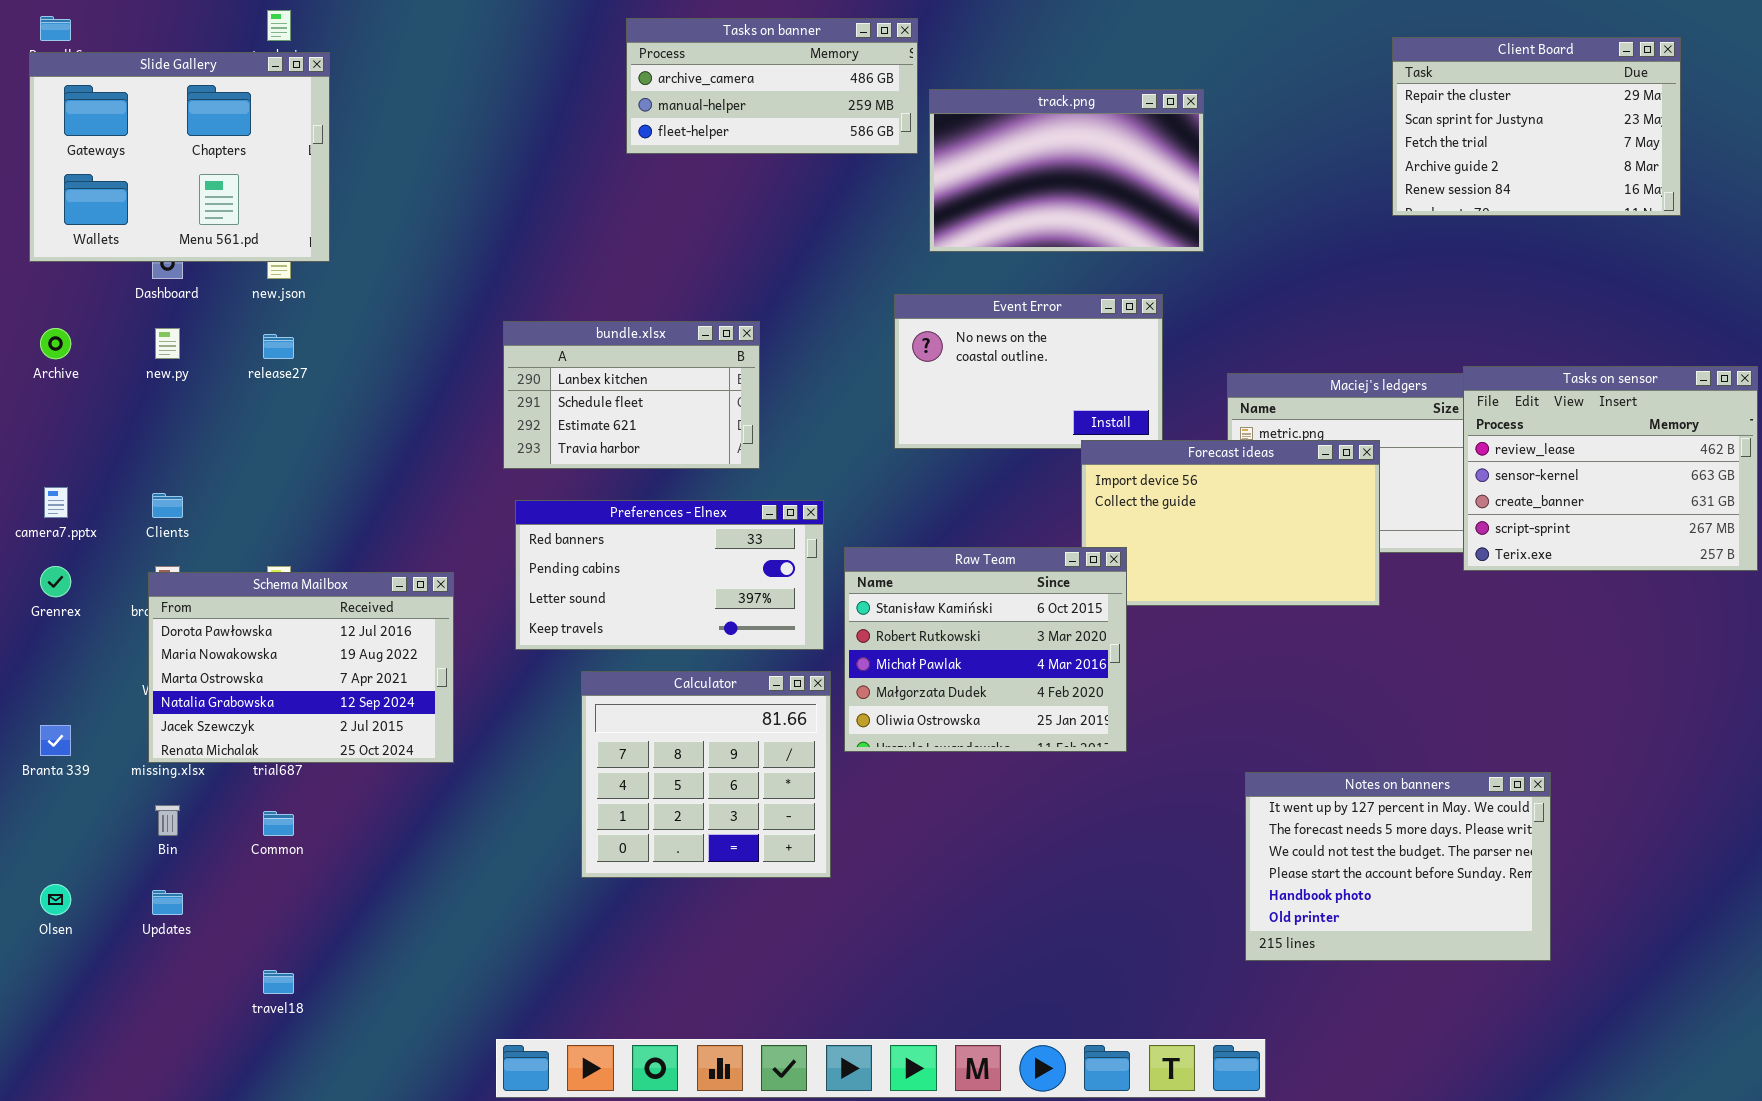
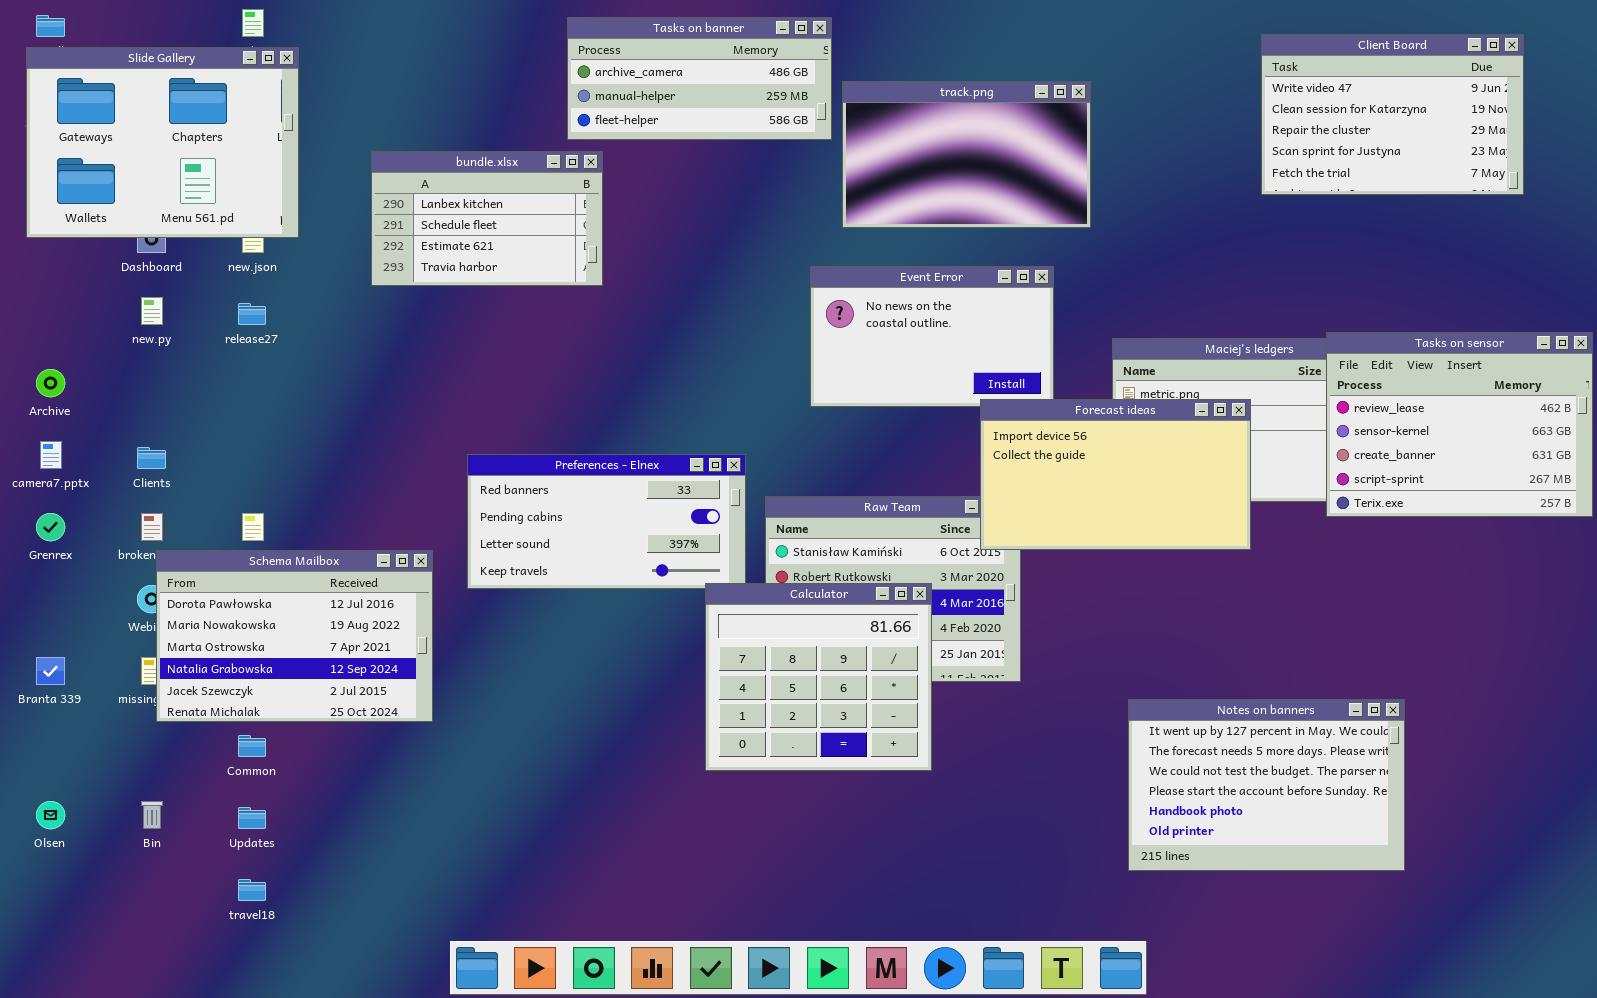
Client Board: [1392,37,1681,216] -> [1261,34,1524,195], scrolled up 2 rows
bundle.xlsx: [503,321,760,469] -> [371,151,603,286], moved
Archive: [40,328,71,359] -> [36,369,65,397], moved
Forecast ideas: [1081,440,1380,606] -> [980,399,1251,550], raised
Schema Mailbox: [148,572,454,763] -> [156,550,433,722], moved
Calculator: [581,671,831,878] -> [705,583,932,771], moved
Bin: [155,805,180,836] -> [141,801,163,829], moved
Updates: [152,890,183,915] -> [238,807,266,829], moved

